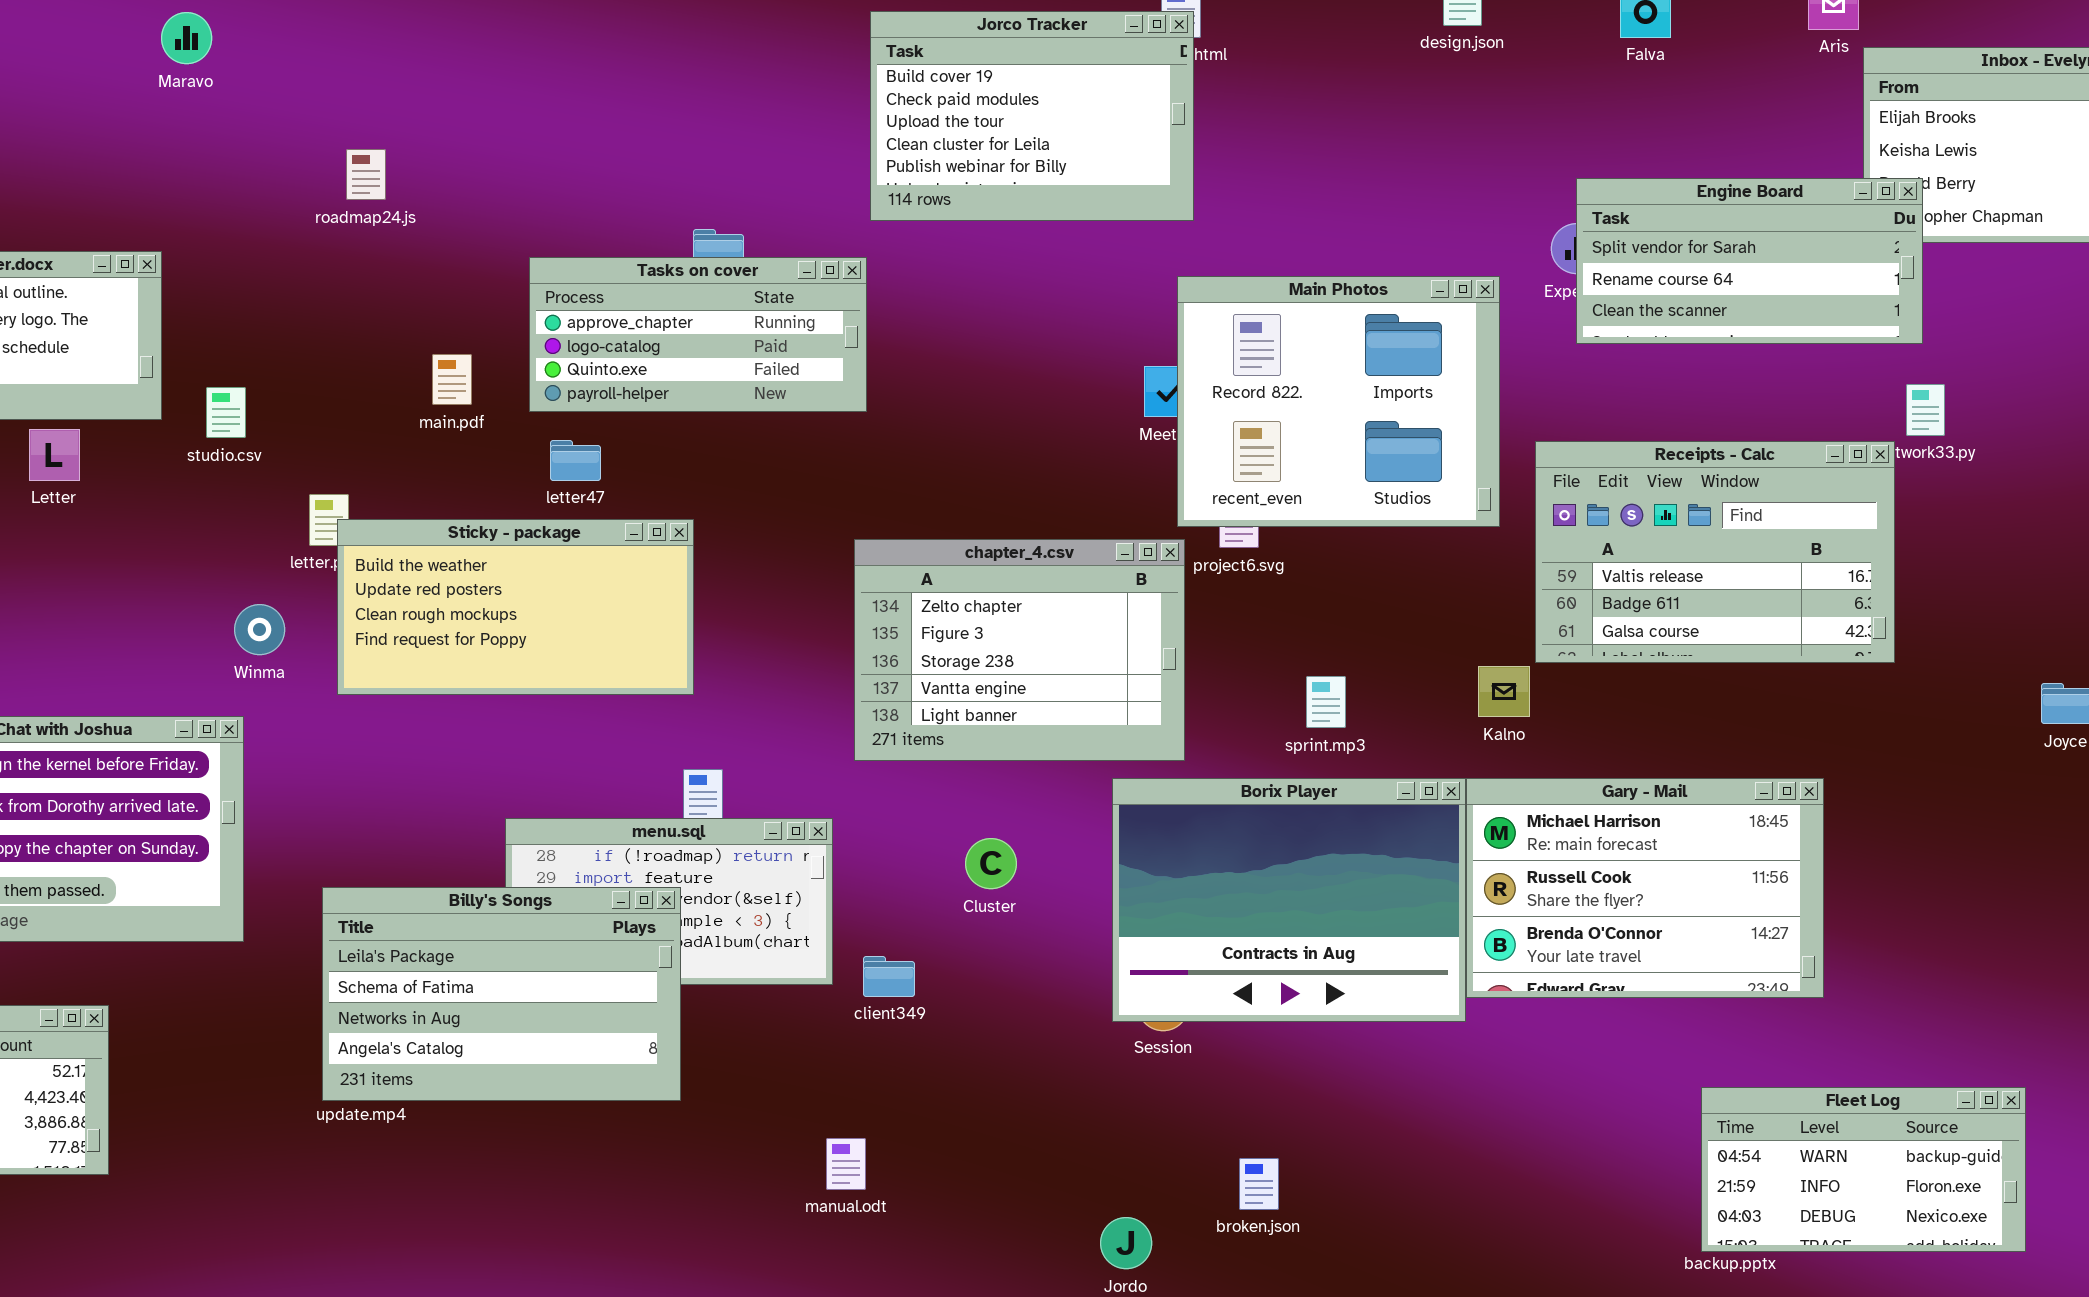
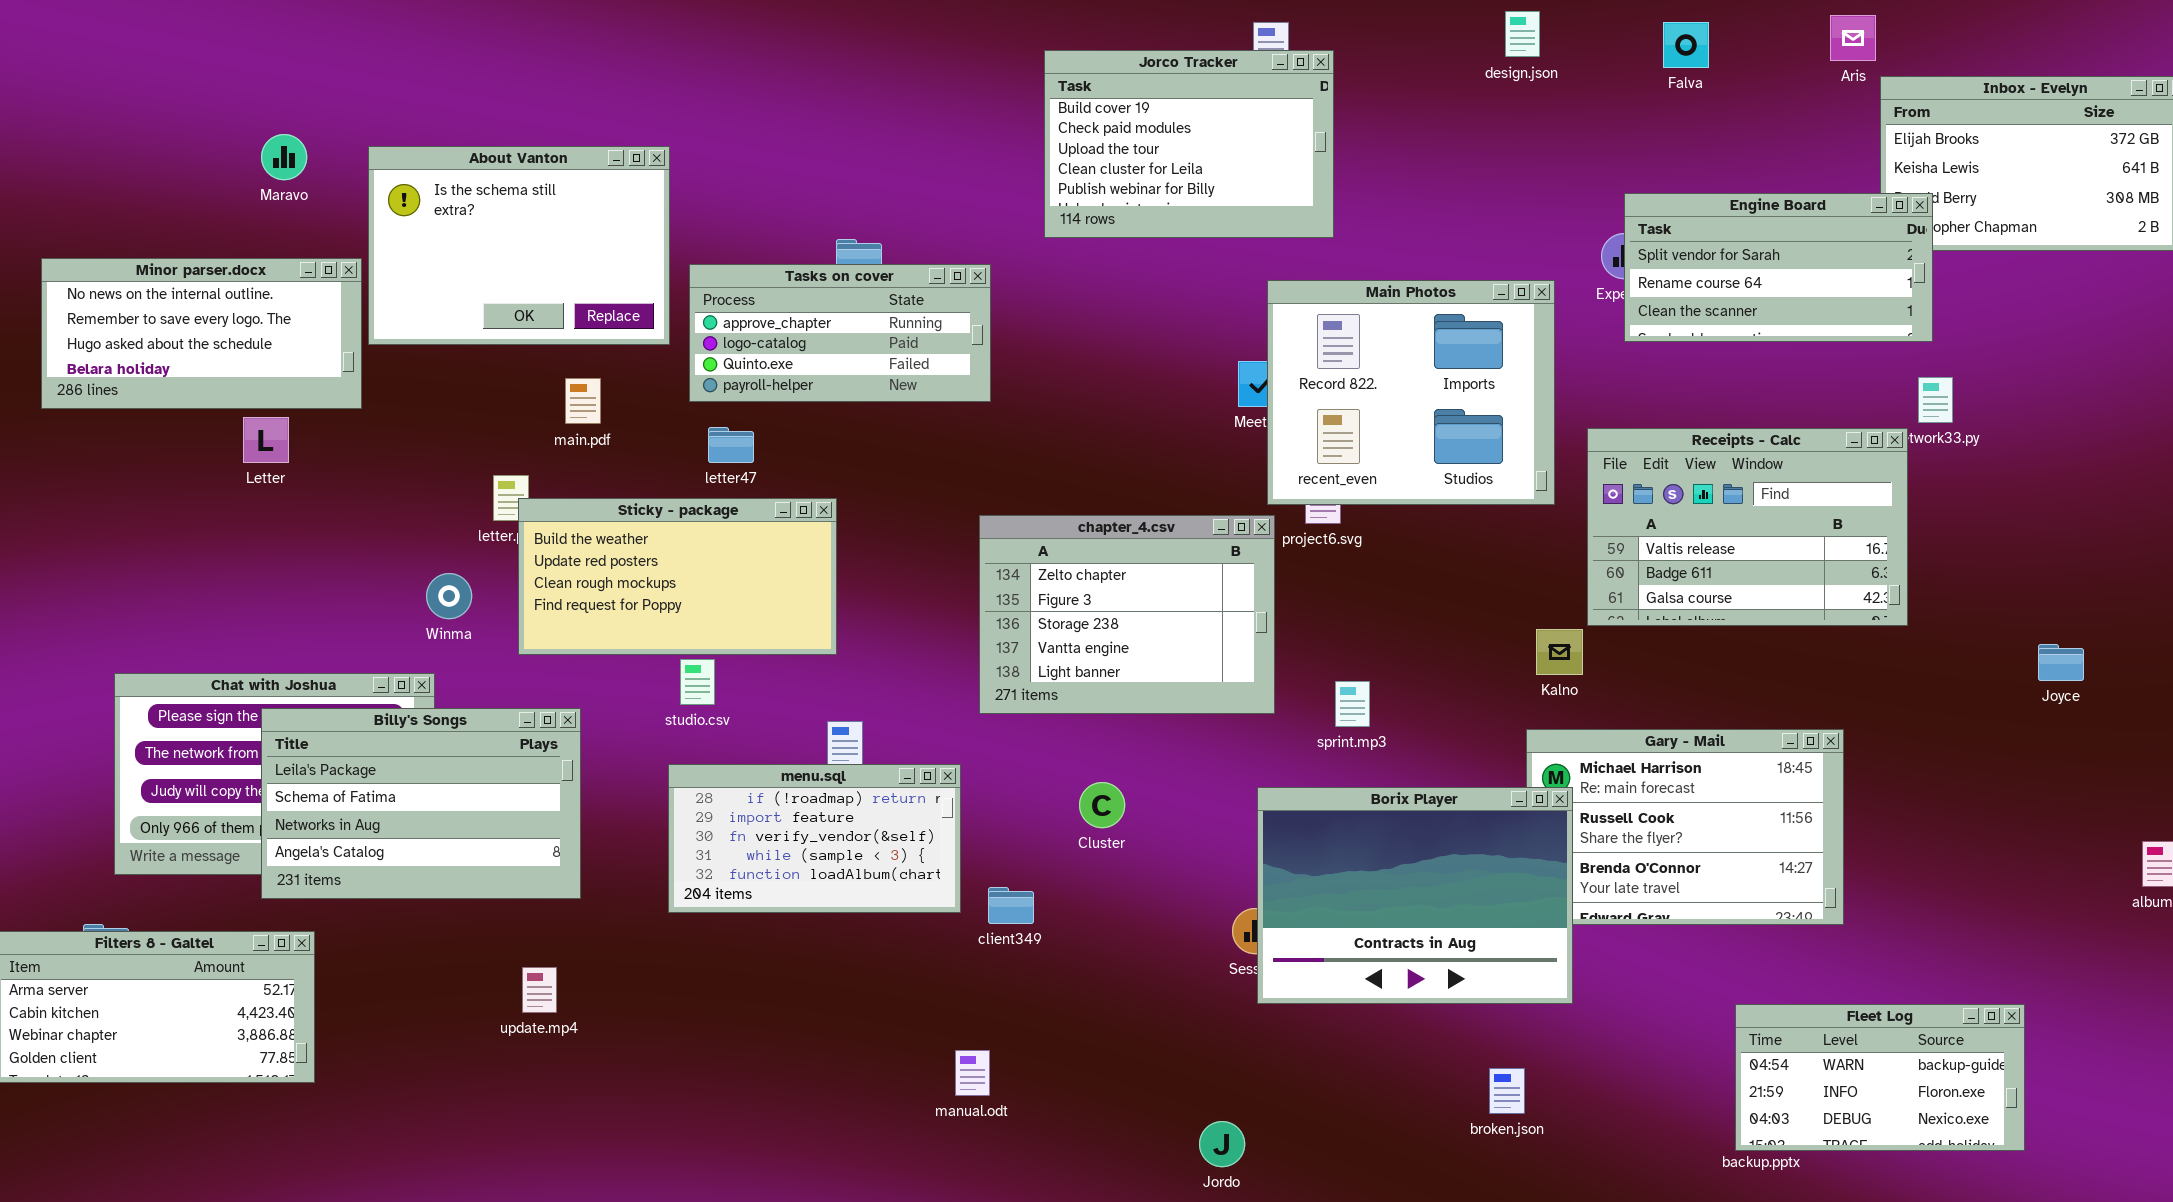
Jorco Tracker: [870,11,1194,221] -> [1044,50,1334,238], moved
Maravo: [161,12,212,64] -> [261,134,307,180], moved
About Vanton: none -> [368,146,670,345], opened
main.pdf: [432,354,472,405] -> [565,378,601,424], moved
studio.csv: [206,387,246,438] -> [680,659,715,705], moved
sprint.mp3: [1306,676,1346,728] -> [1335,681,1370,727], moved
Borix Player: [1112,778,1466,1022] -> [1257,787,1573,1004], moved
Billy's Songs: [322,887,681,1101] -> [261,708,581,899], moved
broken.json: [1239,1158,1279,1210] -> [1489,1068,1525,1114], moved

